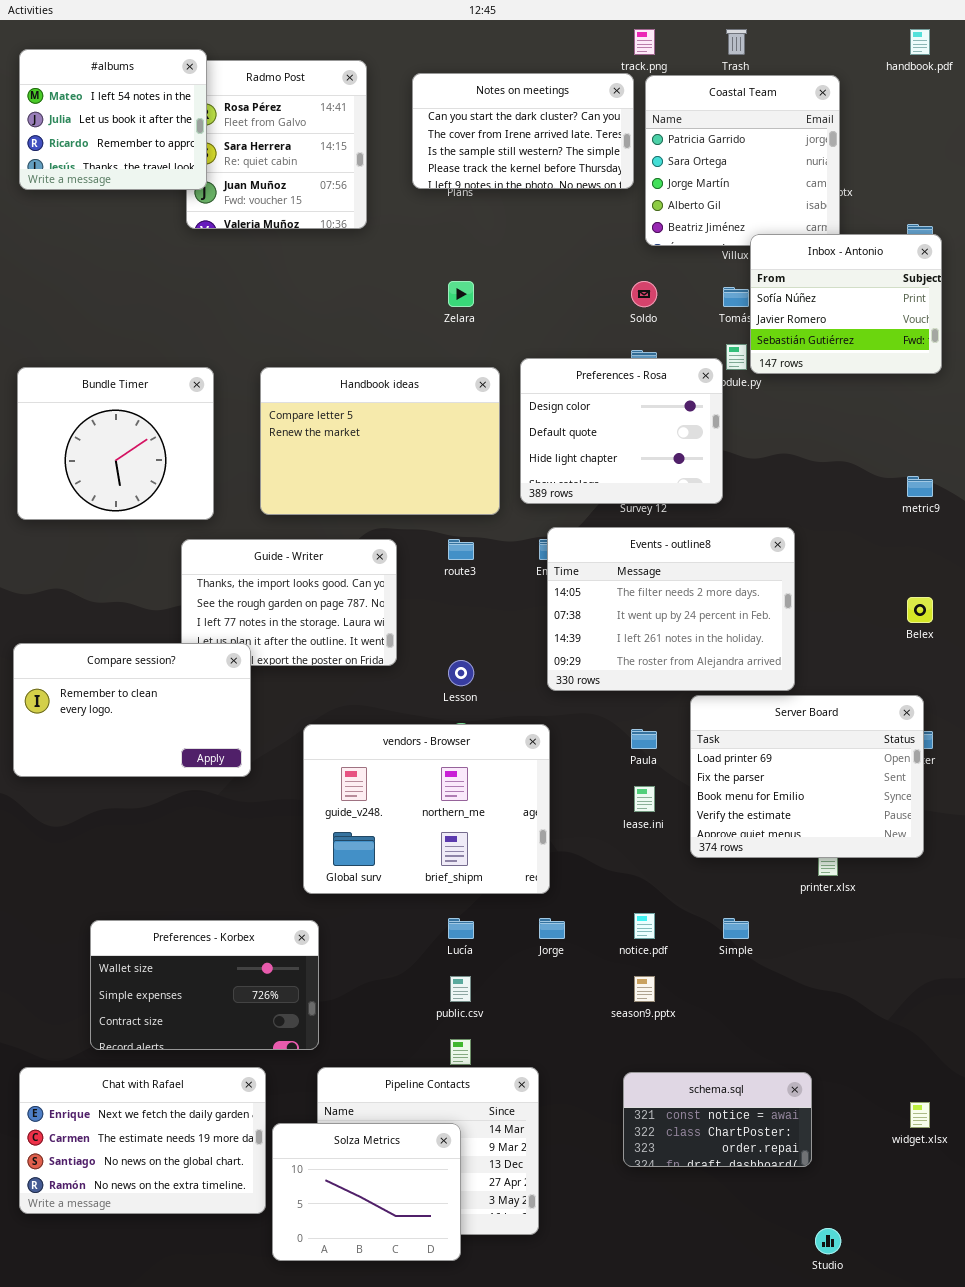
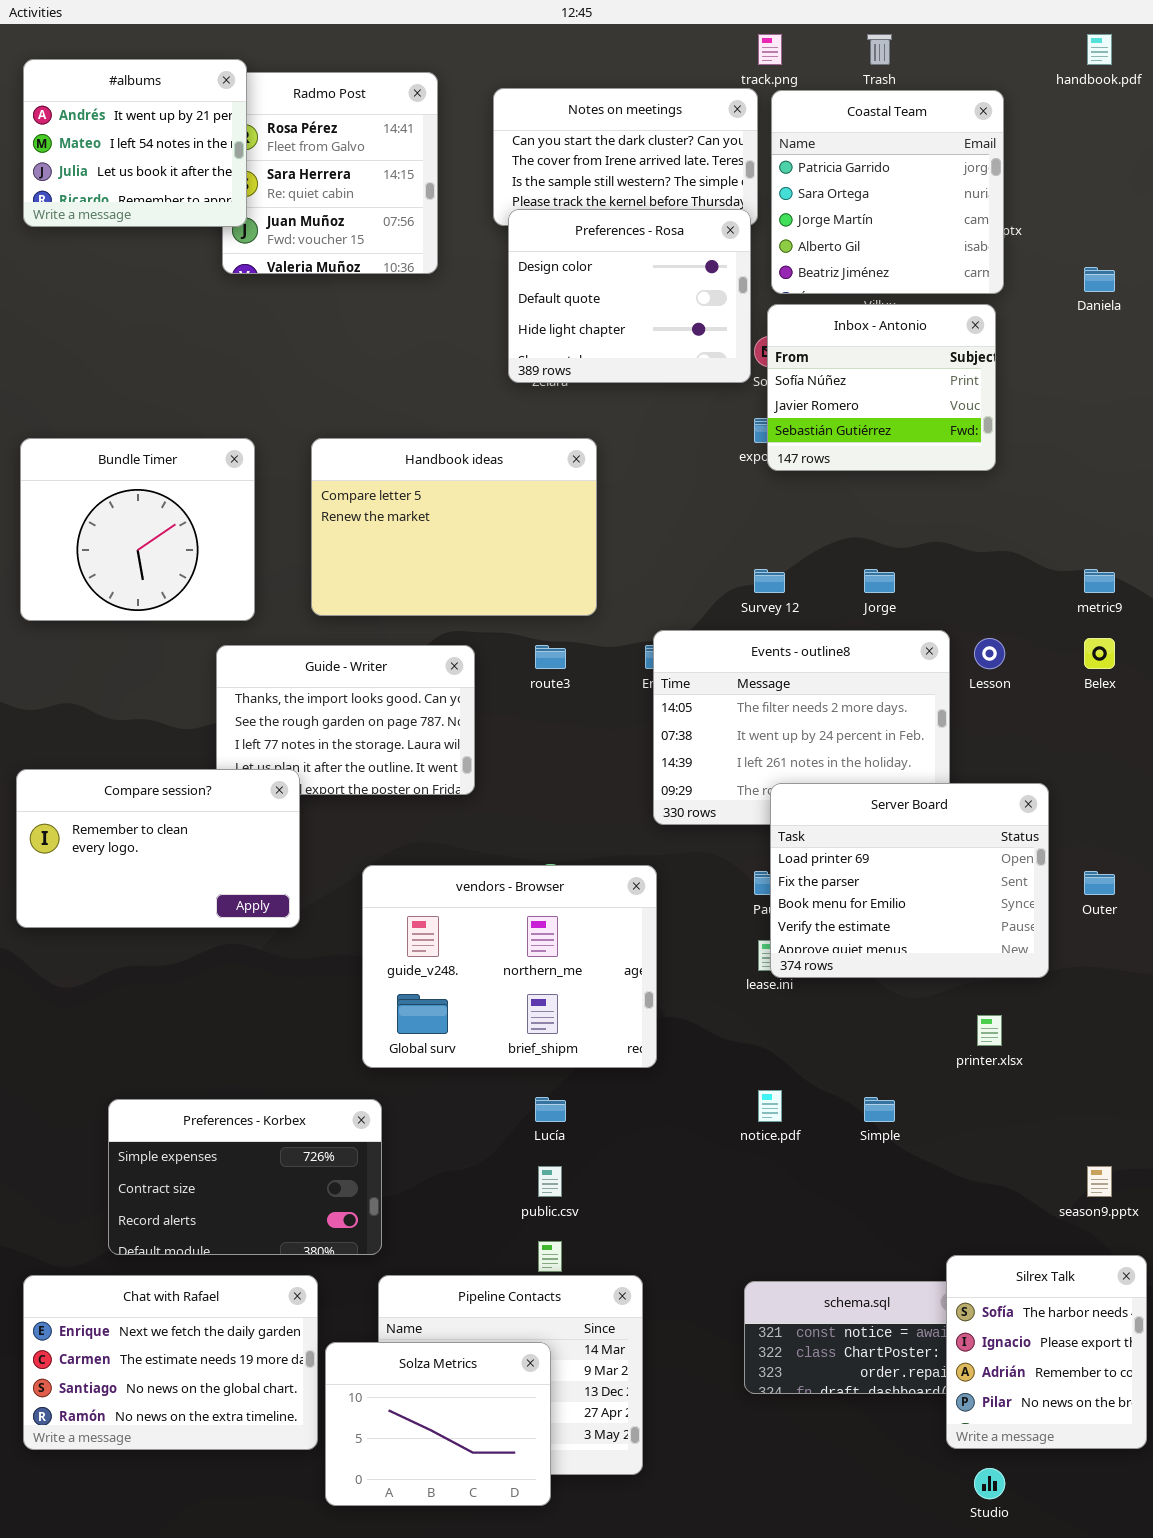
#albums: [19,49,207,190] -> [23,59,247,227], scrolled up 1 row
Inbox - Antonio: [750,234,942,374] -> [767,304,996,471], moved
Preferences - Rosa: [520,358,723,504] -> [508,209,751,383], moved
Belex: [907,597,933,623] -> [1084,638,1115,669], moved
Lesson: [448,660,474,686] -> [974,638,1005,669], moved
Server Board: [690,695,924,858] -> [770,783,1049,978], moved
Jorge: [539,918,565,939] -> [864,569,895,593], moved
Preferences - Korbex: [90,920,319,1050] -> [108,1099,382,1255], scrolled down 1 row
season9.pptx: [634,976,655,1002] -> [1087,1166,1112,1197], moved
Silrex Talk: none -> [946,1255,1147,1449], opened

